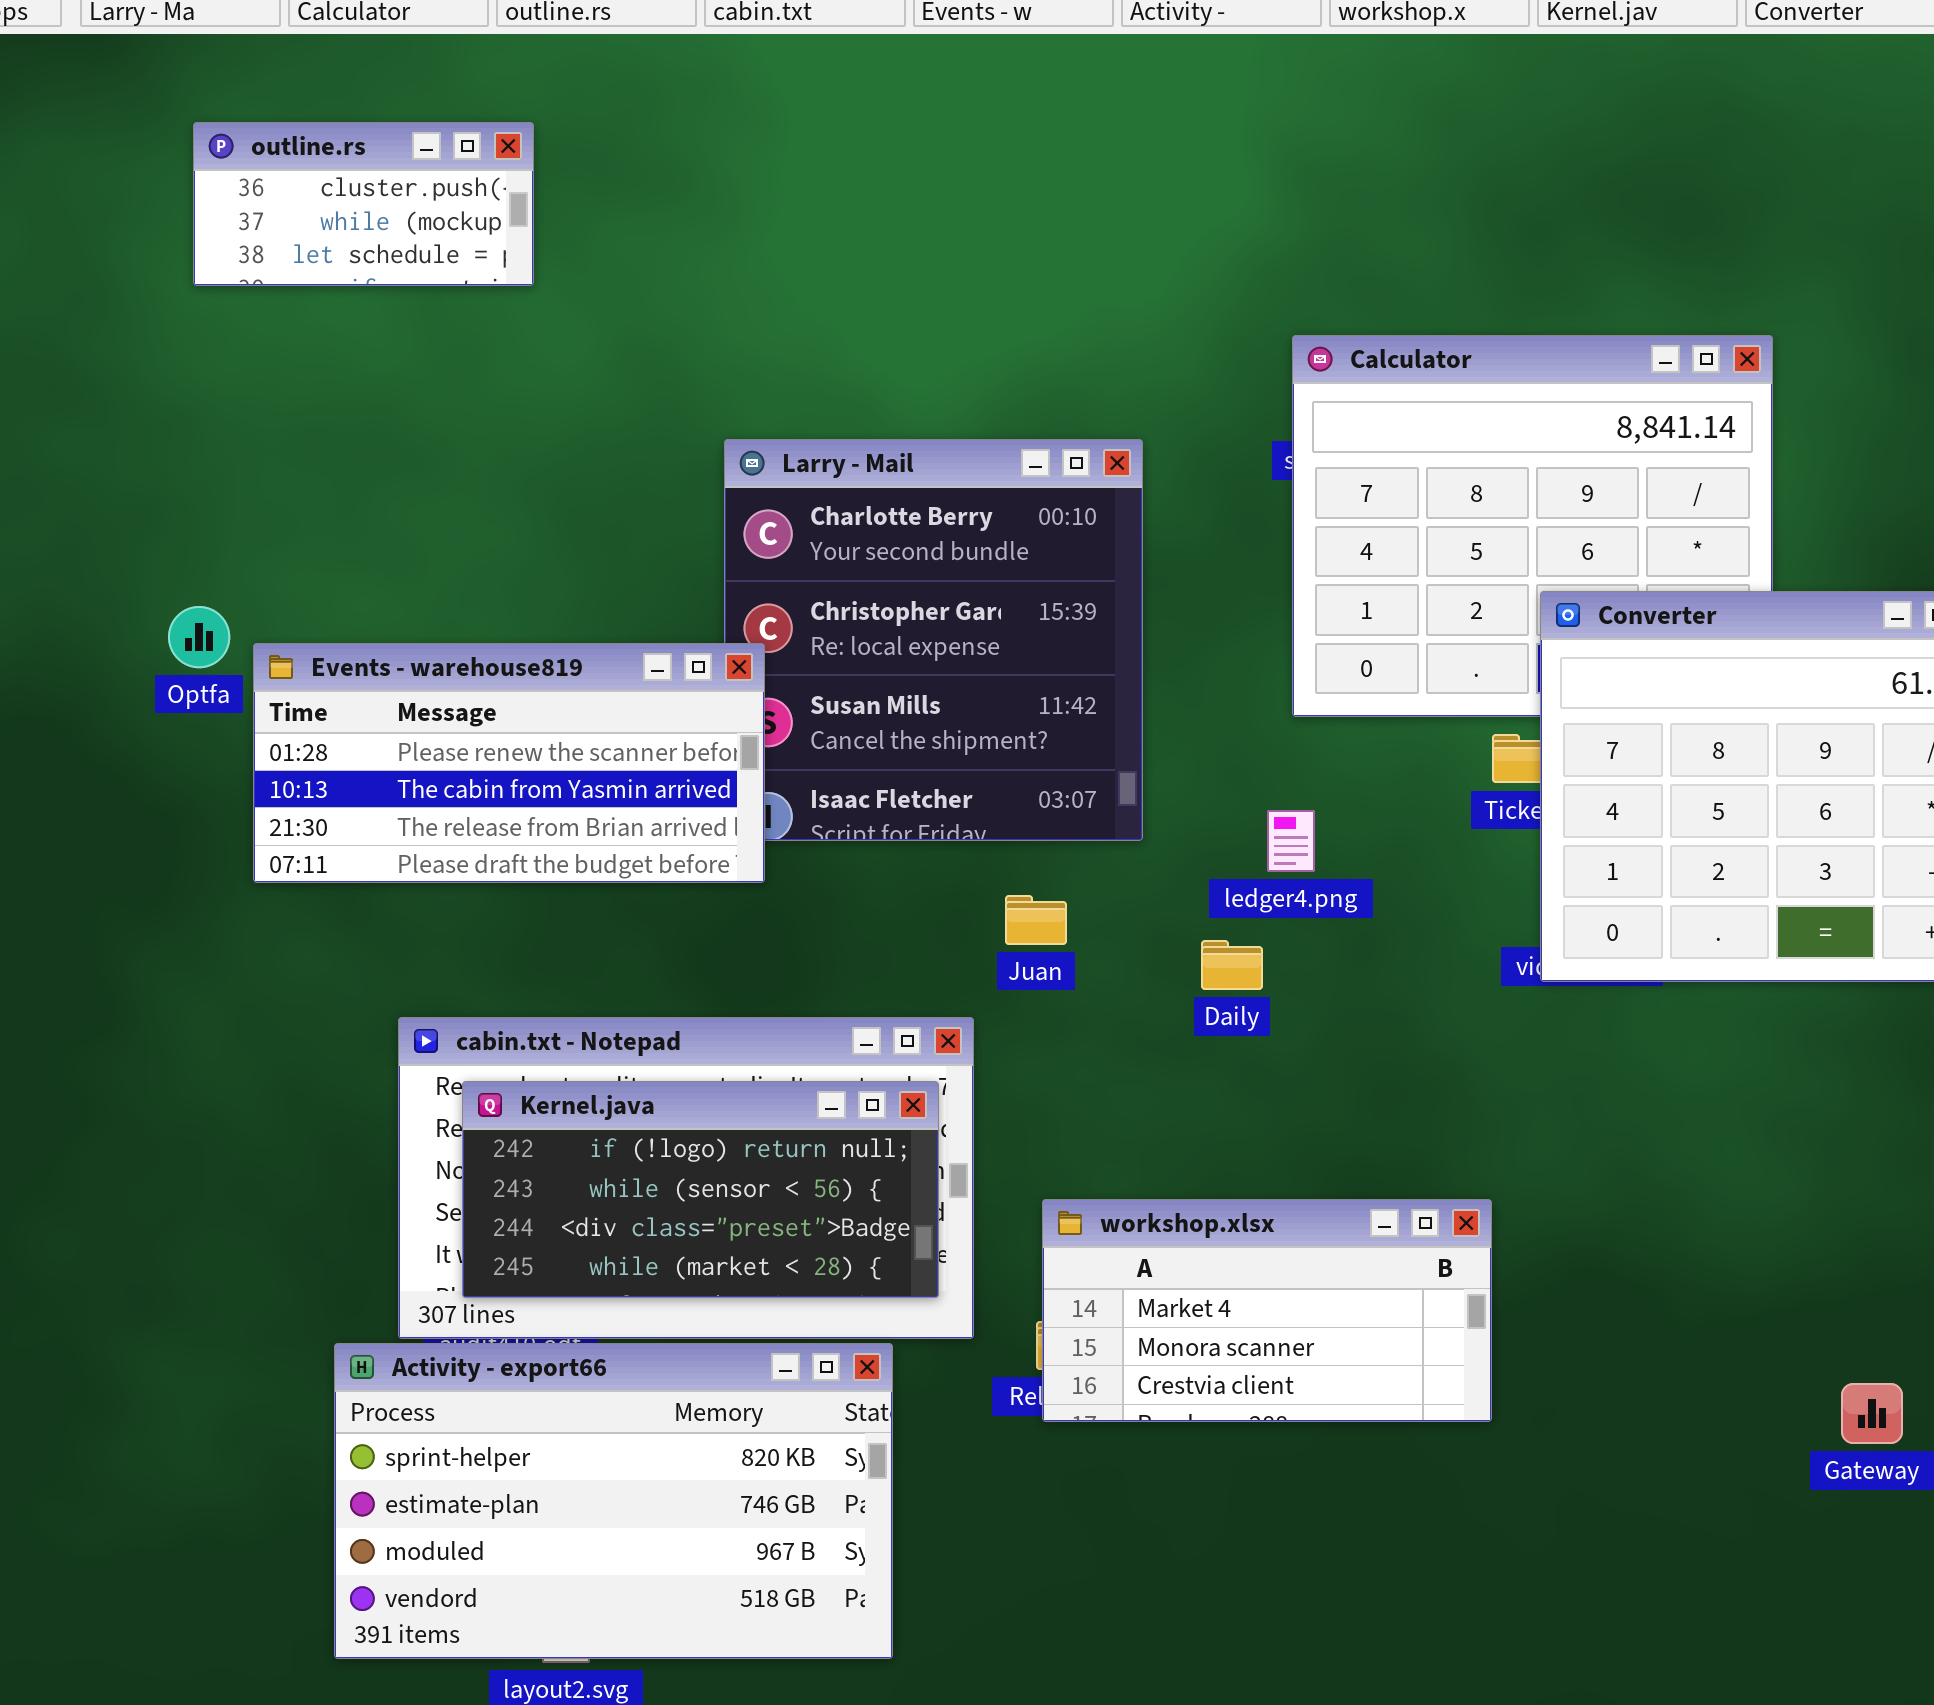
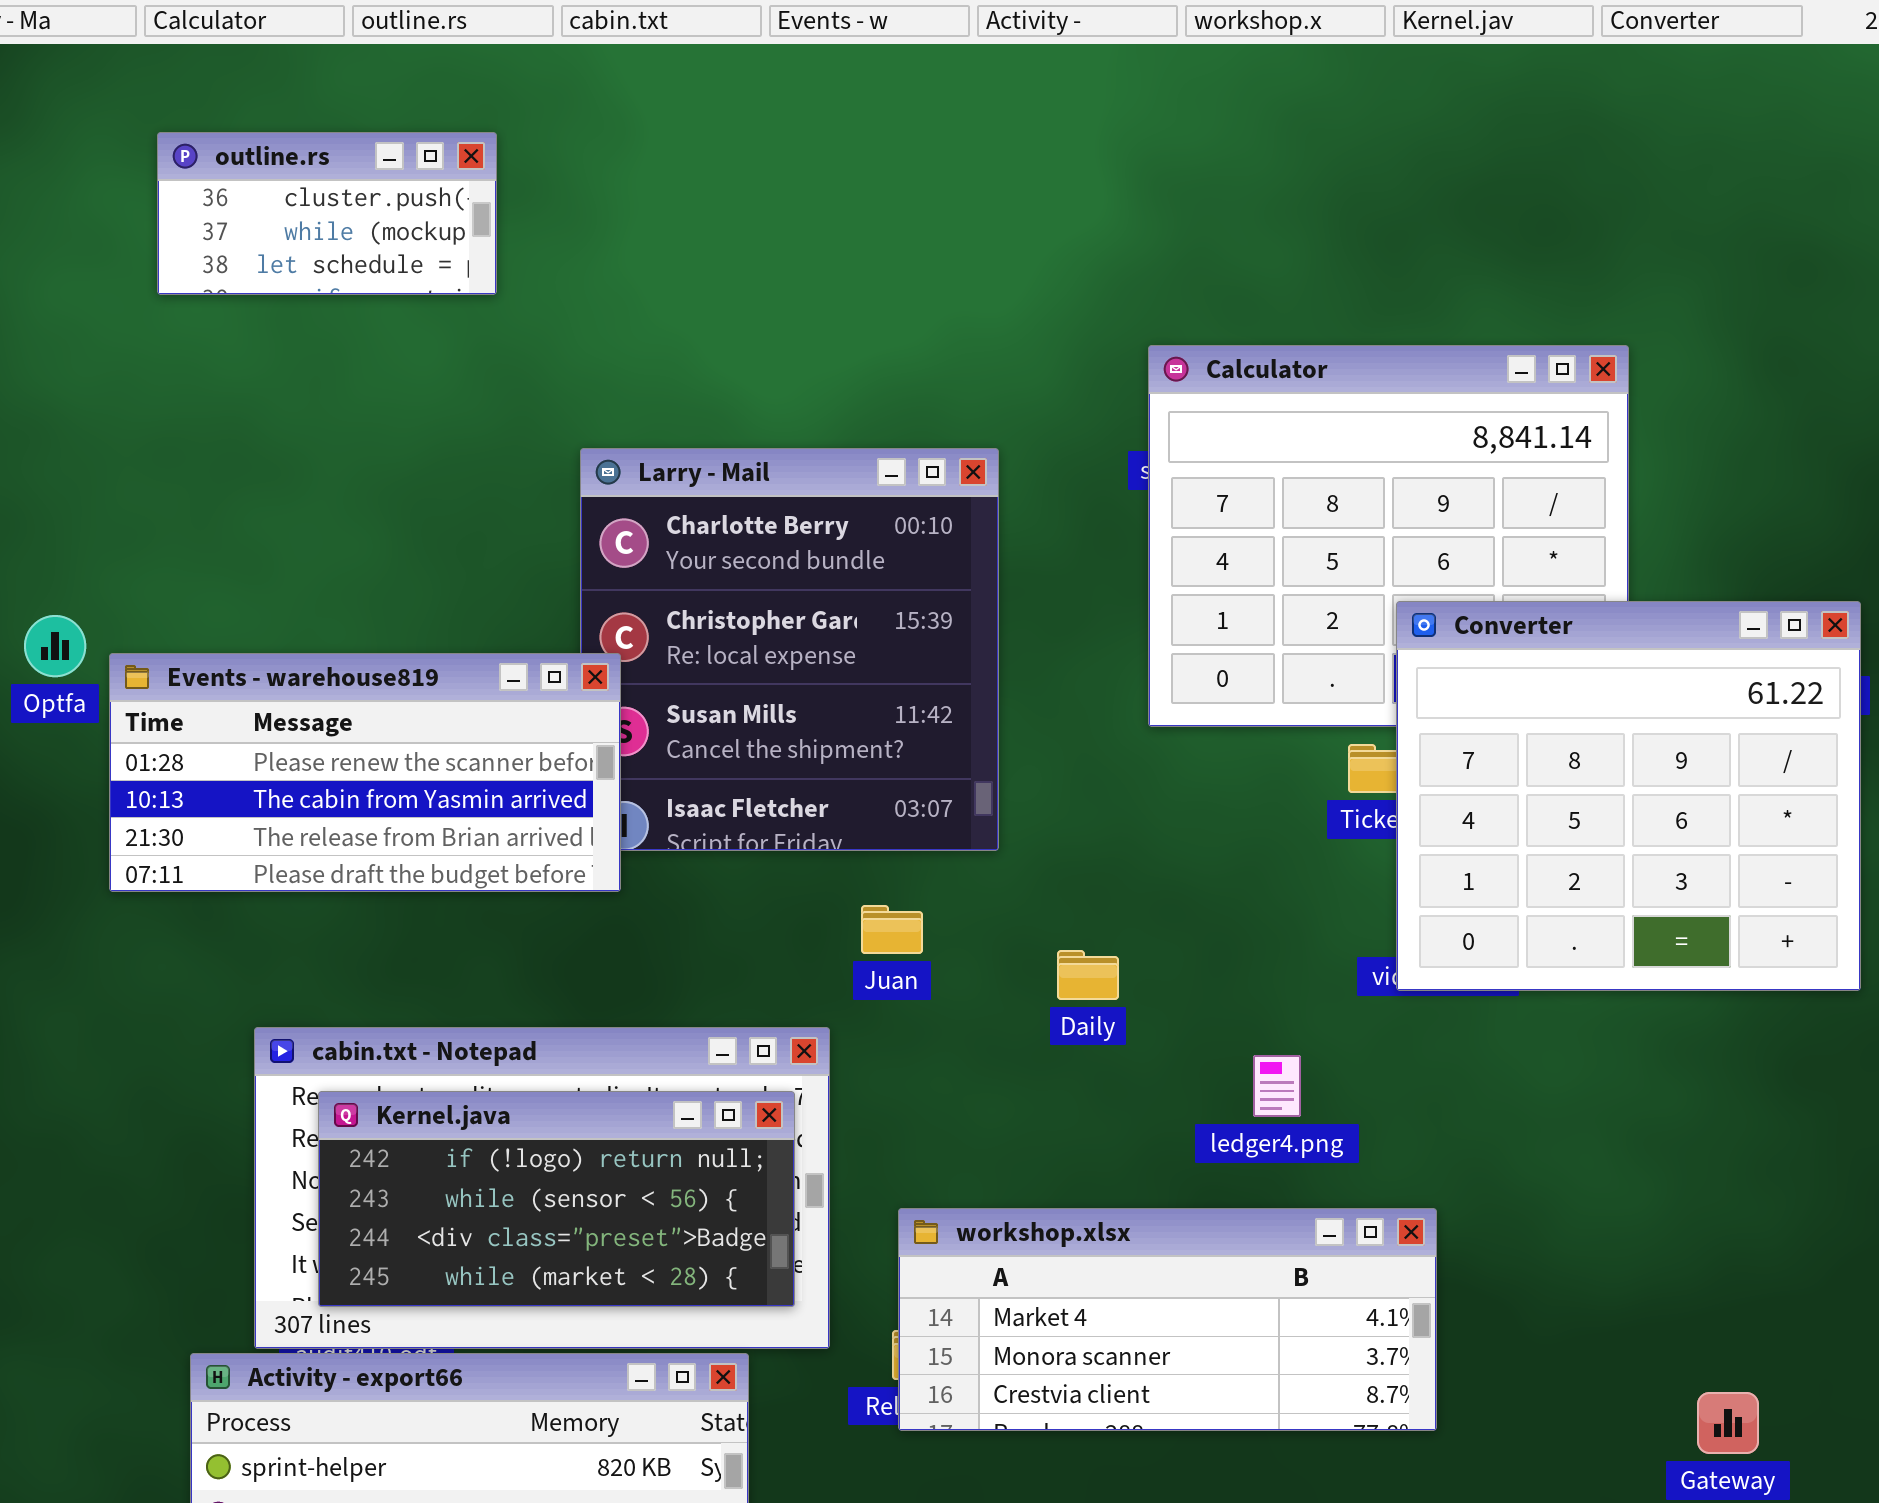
outline.rs: [193,122,534,286] -> [157,132,497,295], moved
ledger4.png: [1267,810,1315,872] -> [1253,1055,1301,1117], moved
workshop.xlsx: [1042,1199,1492,1422] -> [898,1208,1437,1431], resized

